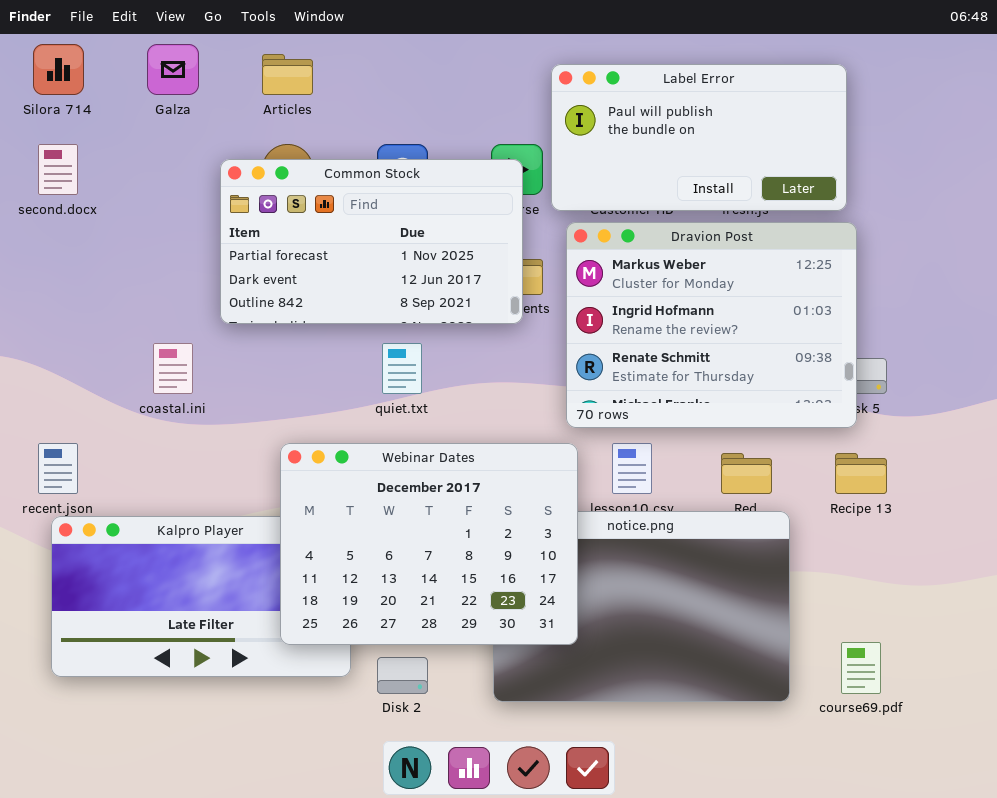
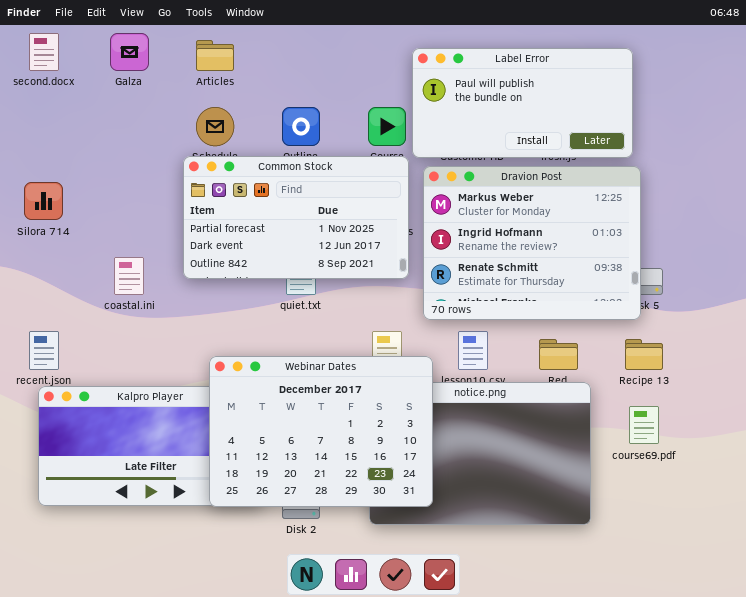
Silora 714: [33,44,84,95] -> [24,182,63,220], moved
second.docx: [38,144,78,195] -> [29,33,59,71], moved
Common Stock: [220,159,523,324] -> [183,156,409,279], moved
Webinar Dates: [280,443,578,645] -> [209,356,433,507], moved
course69.pdf: [841,642,881,694] -> [629,406,659,444], moved

